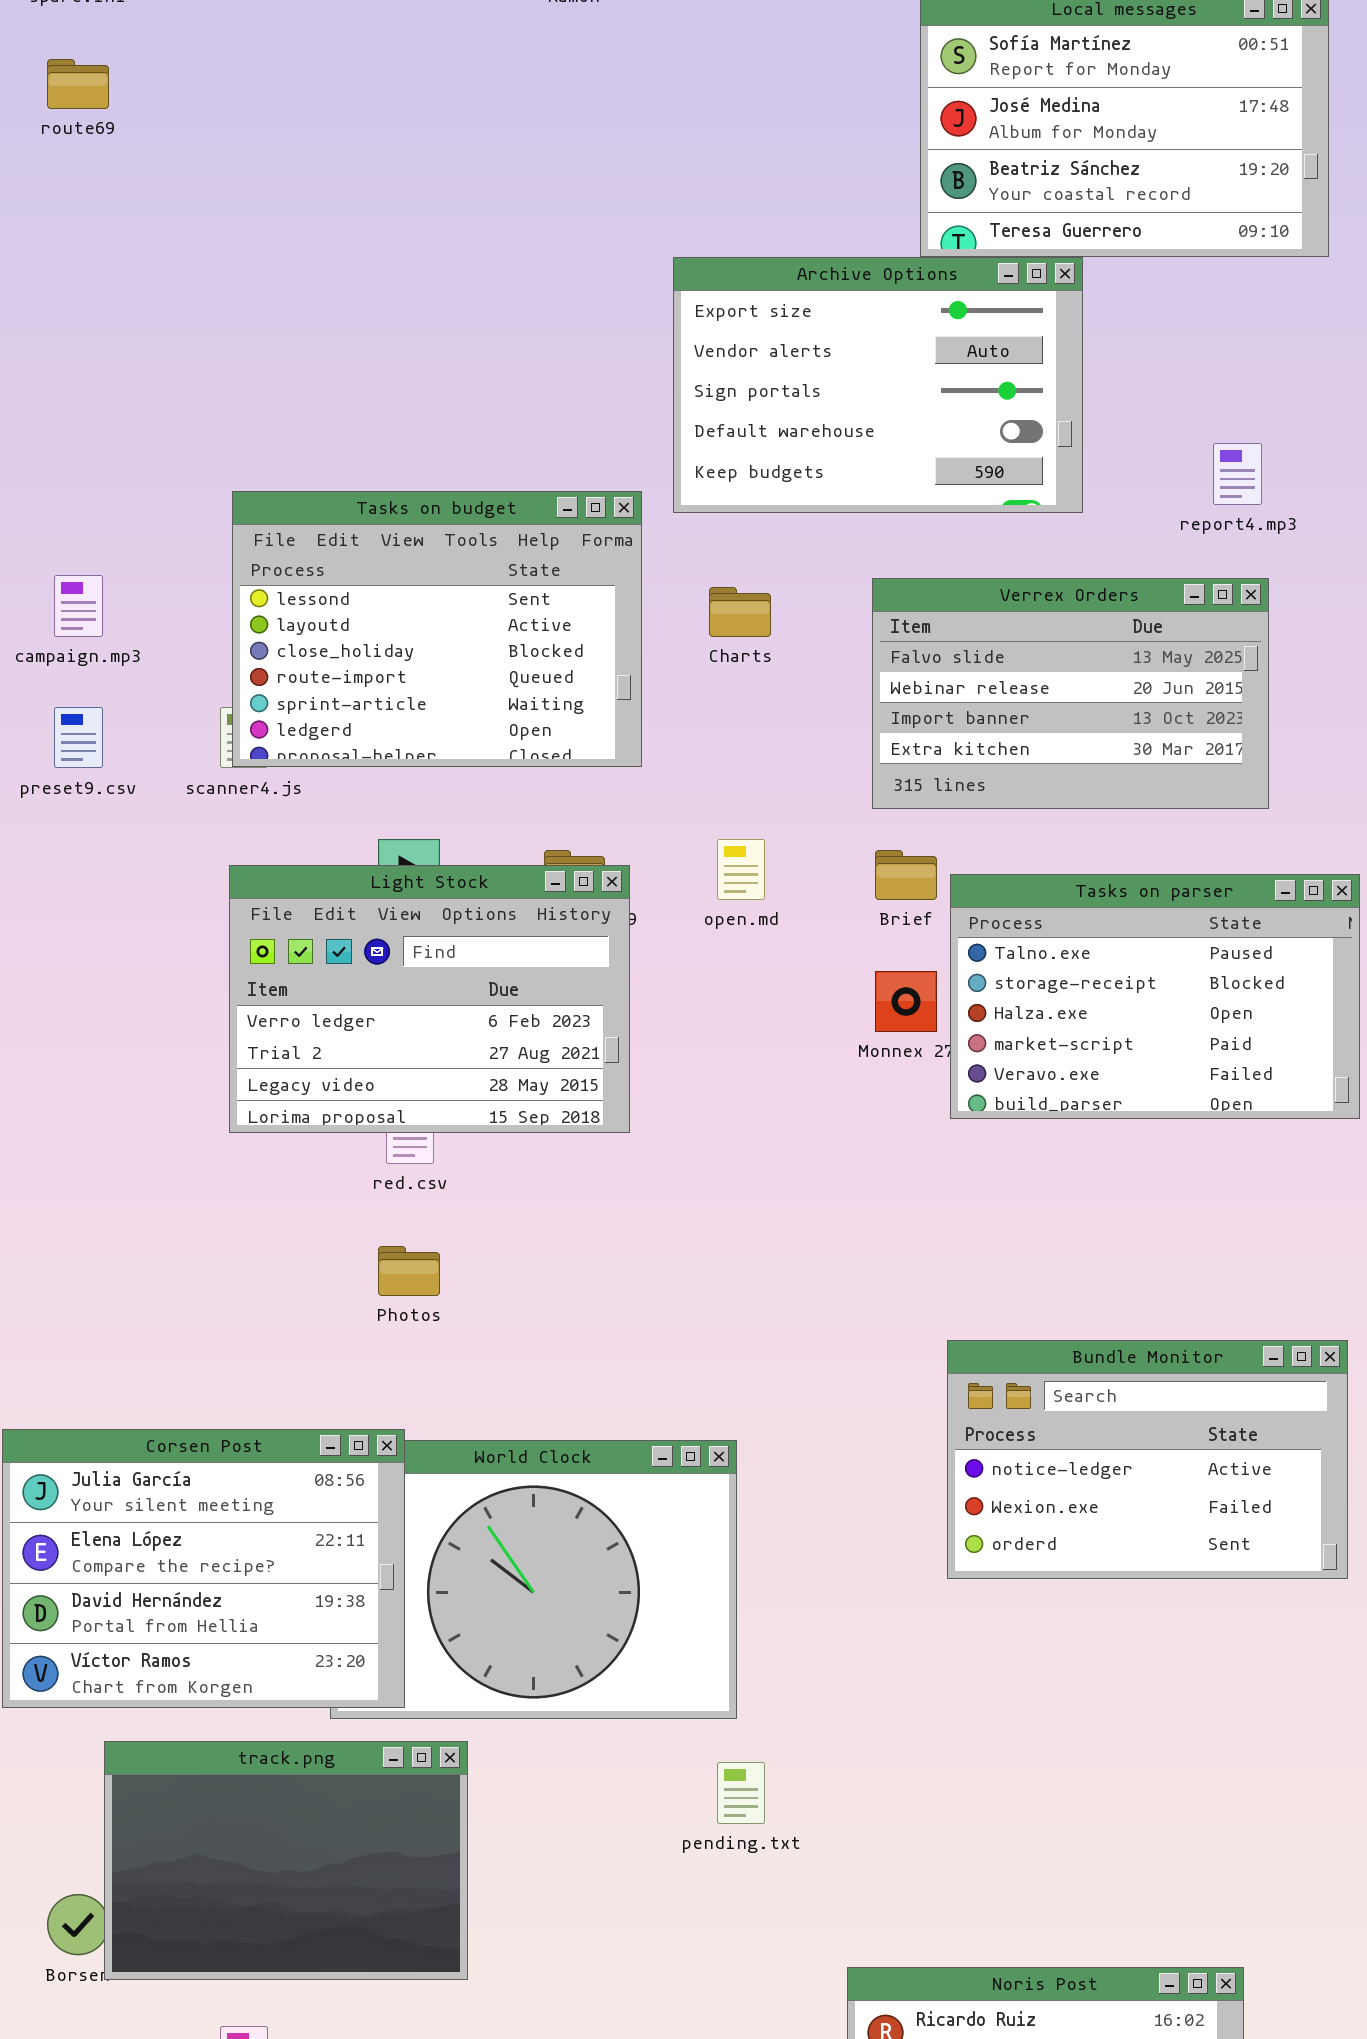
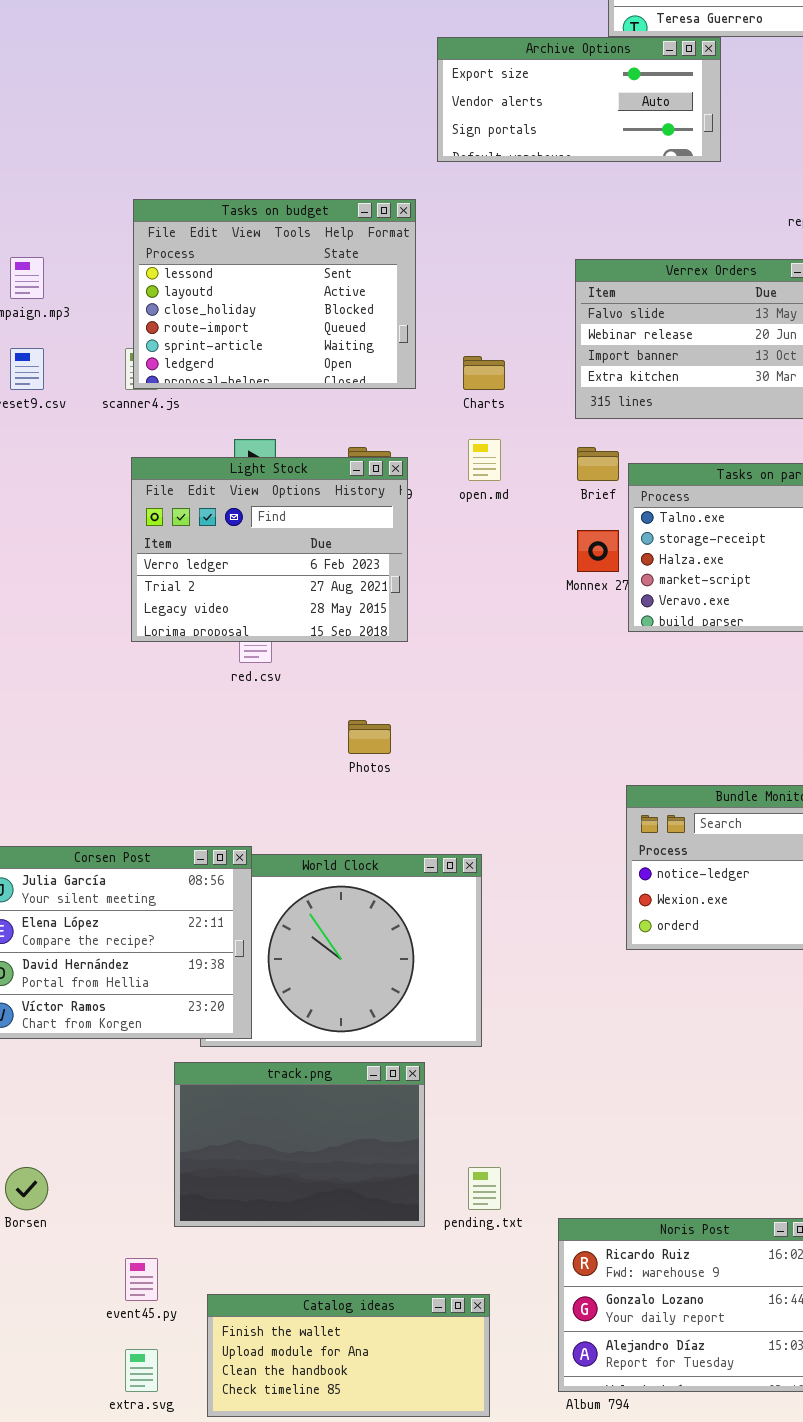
Archive Options: [673,257,1083,513] -> [437,37,721,162], resized
Charts: [709,587,771,637] -> [463,356,505,390], moved
Photos: [378,1246,440,1296] -> [348,720,391,754], moved
track.png: [104,1741,468,1980] -> [174,1062,425,1227], moved
pending.txt: [717,1762,765,1824] -> [468,1167,501,1210], moved

